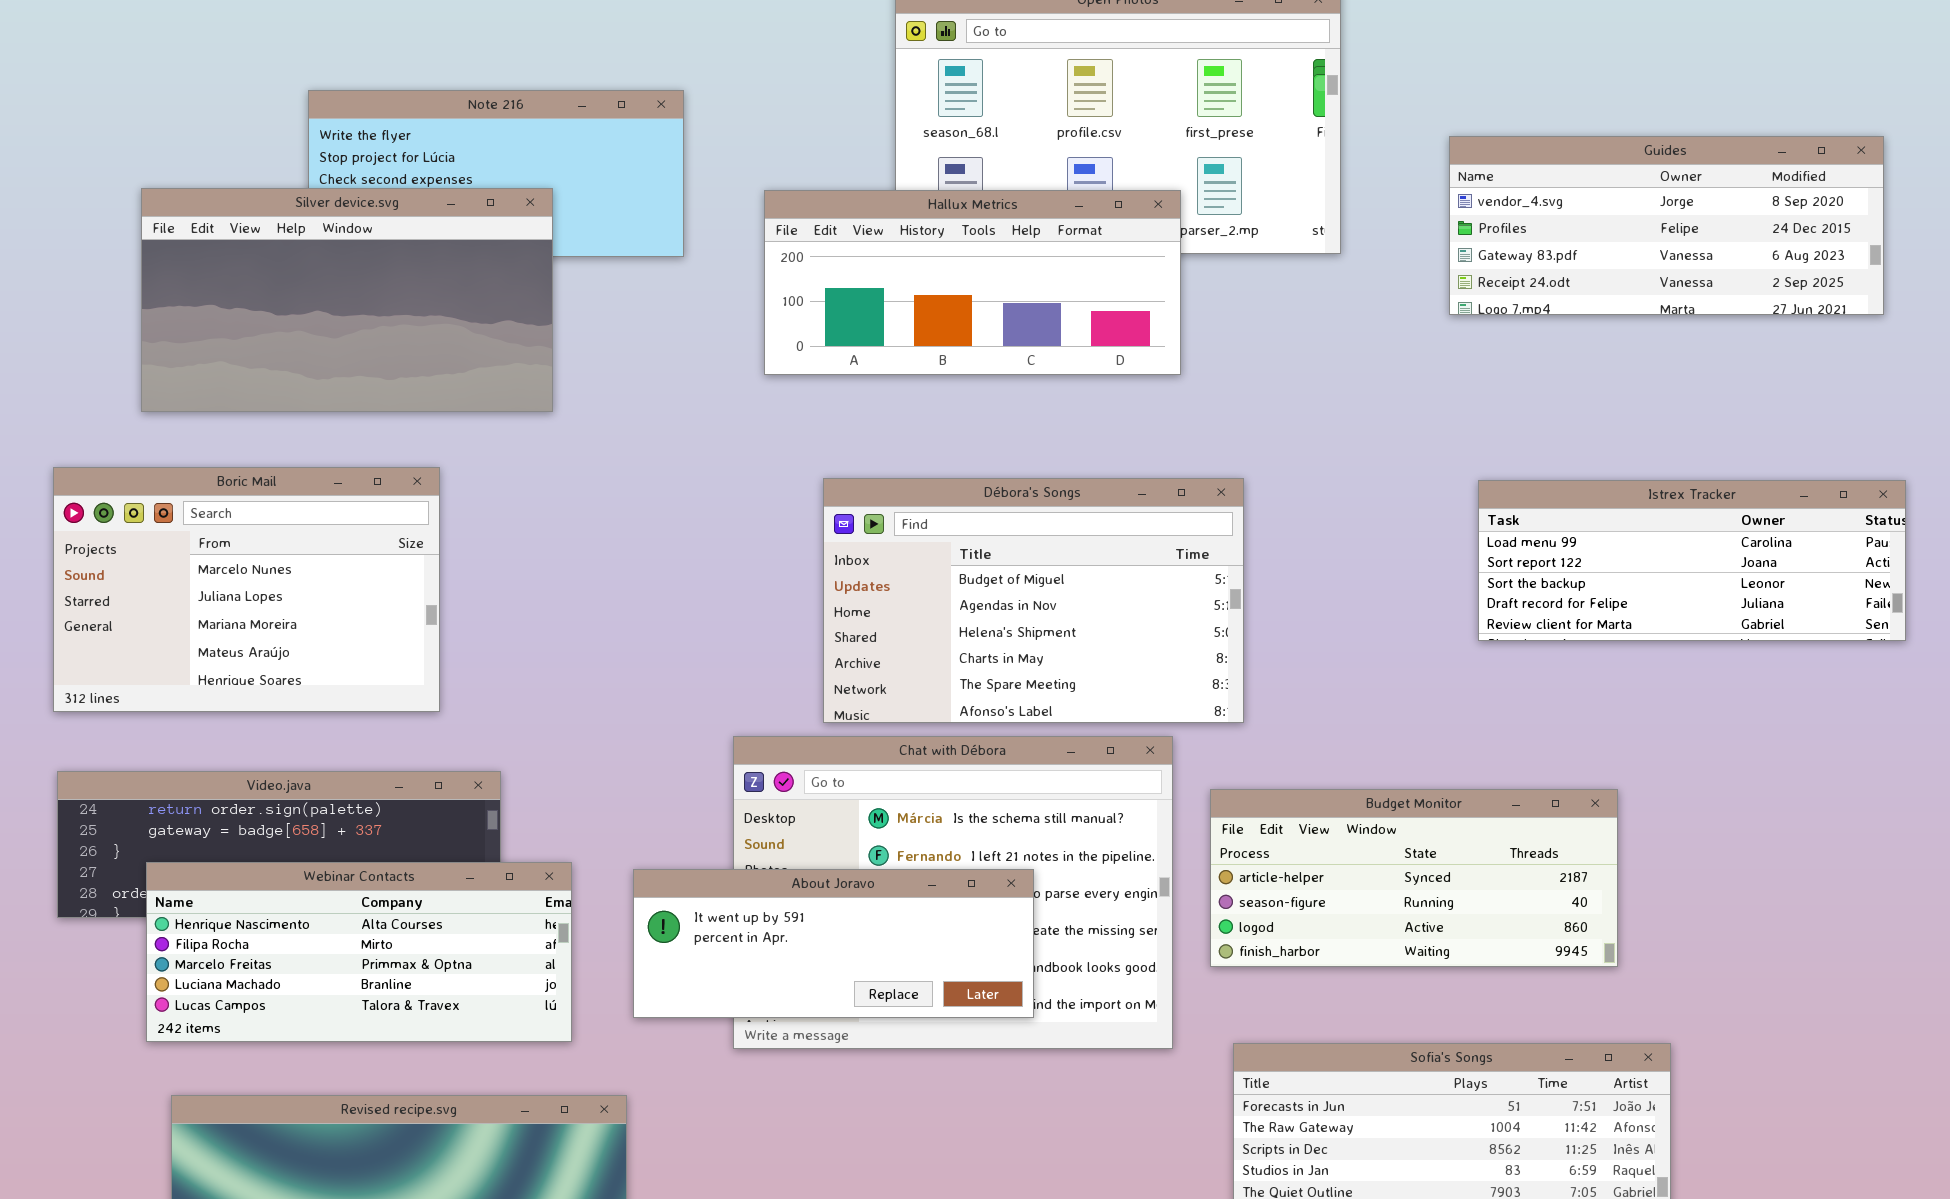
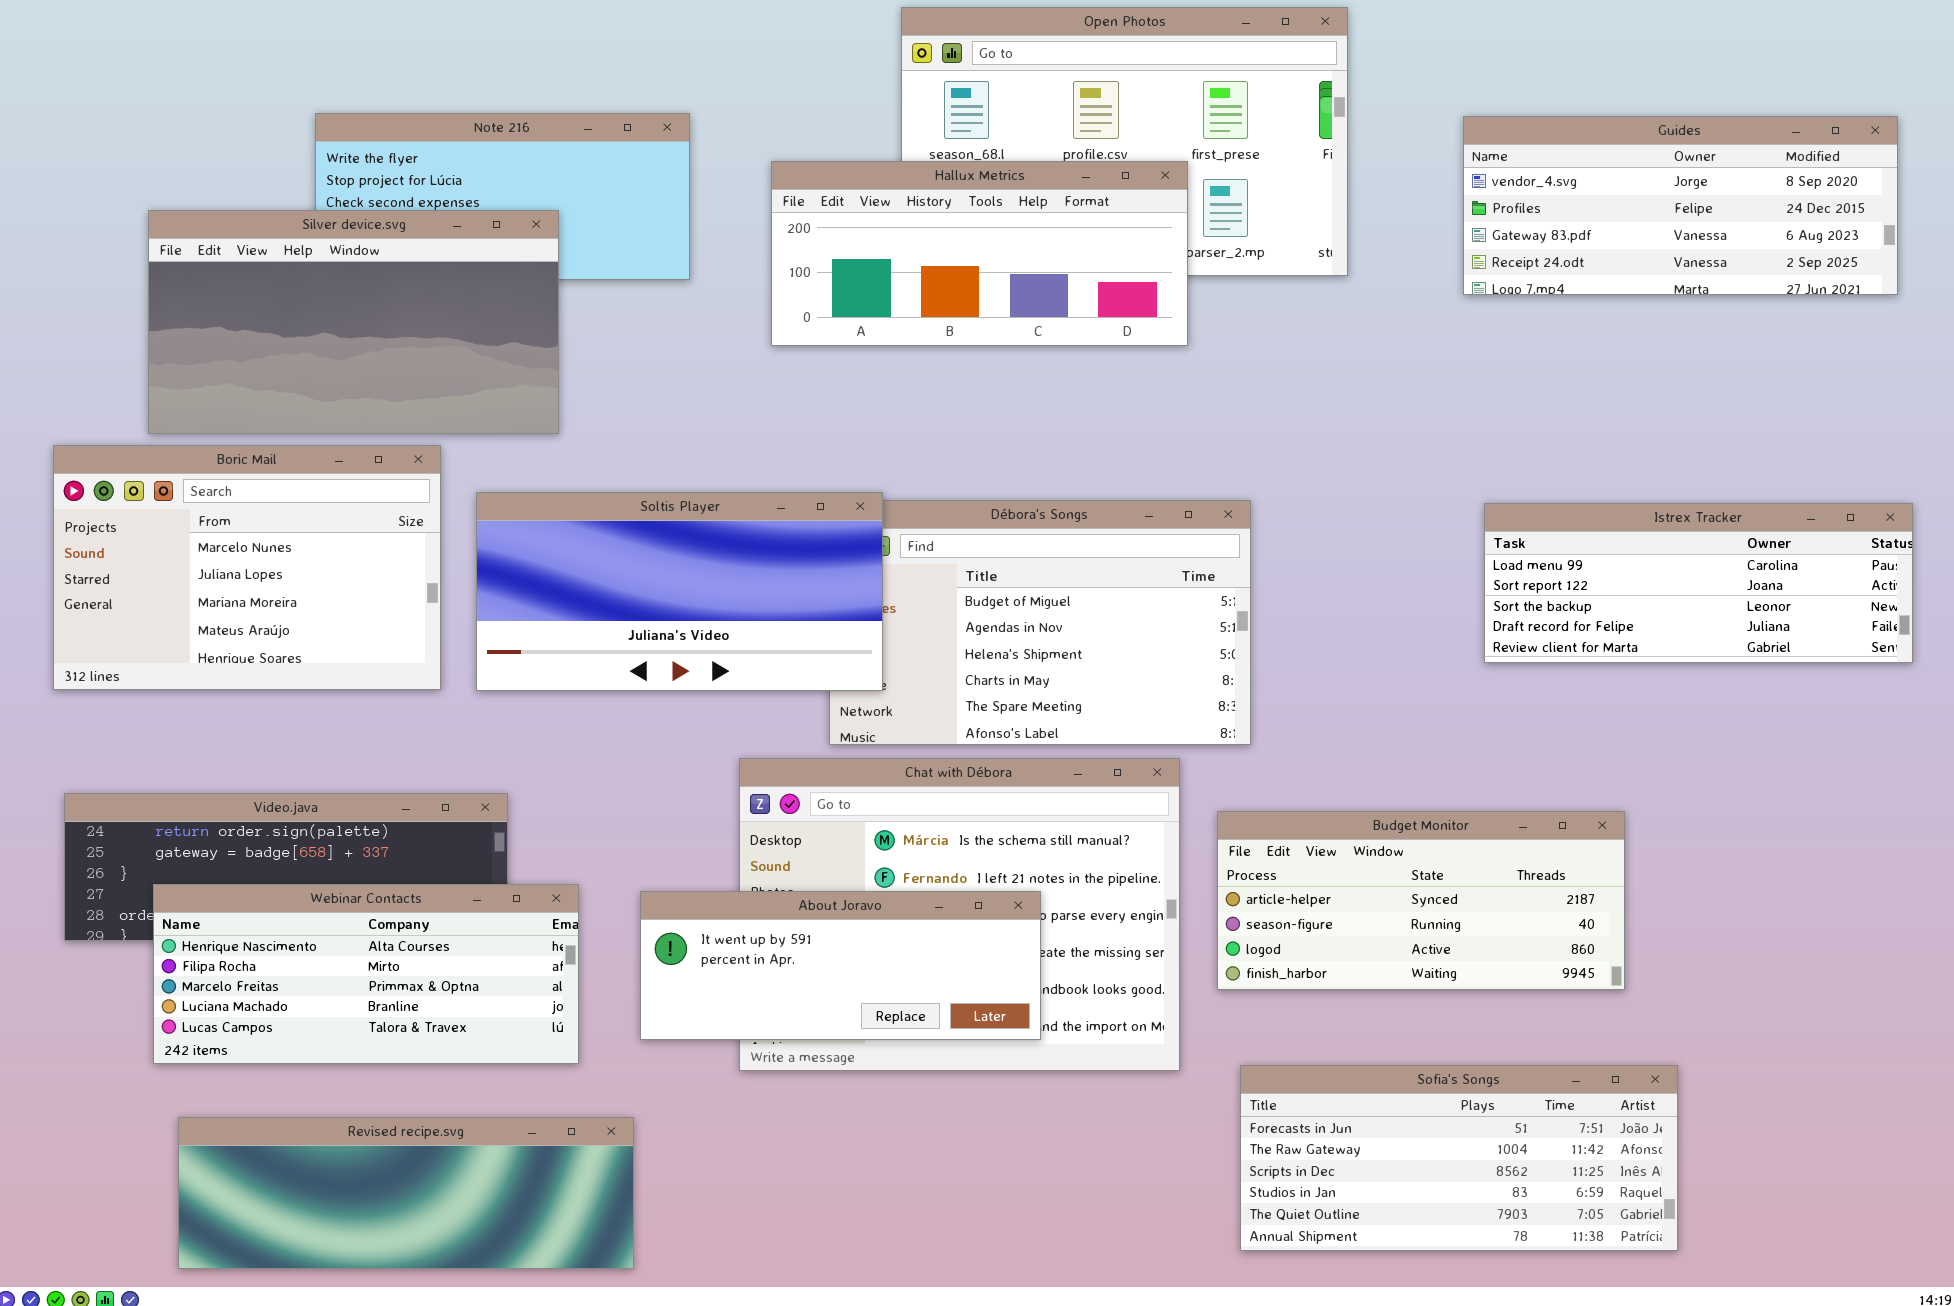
Guides: [1449,136,1884,315] -> [1463,116,1898,295], moved
Hallux Metrics: [764,190,1181,375] -> [771,161,1188,346], moved
Boric Mail: [53,467,440,712] -> [53,445,441,690], moved
Soltis Player: none -> [476,492,883,691], opened

